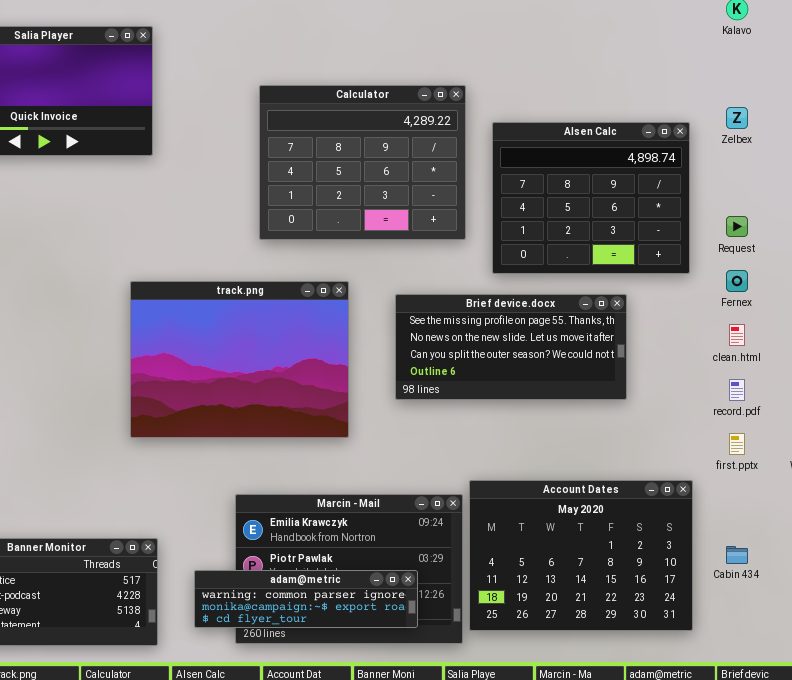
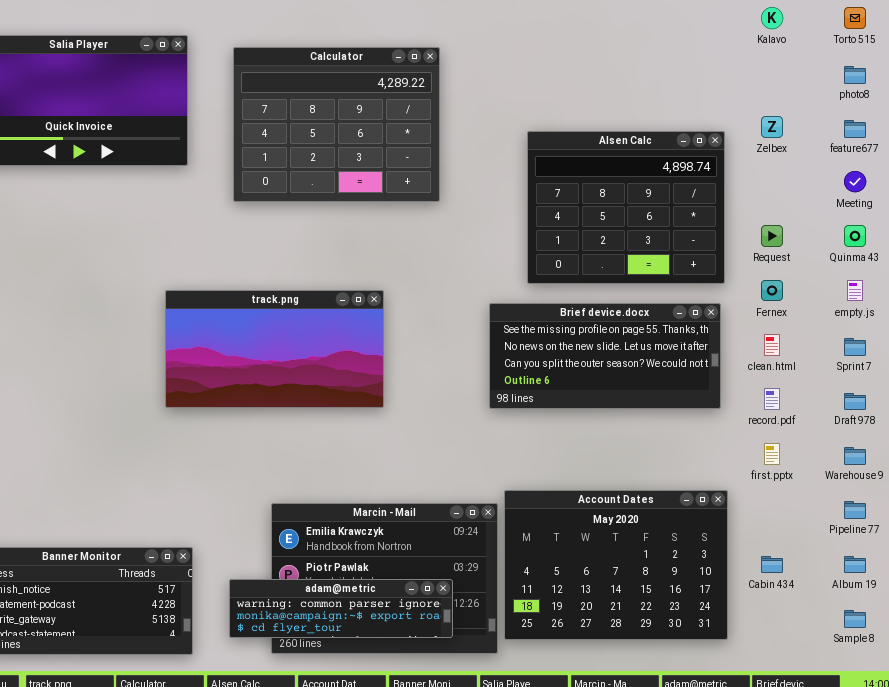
Calculator: [259,85,466,240] -> [233,47,440,202], moved
track.png: [130,281,349,438] -> [165,290,384,408], resized
Brief device.docx: [395,294,627,400] -> [489,303,721,409], moved

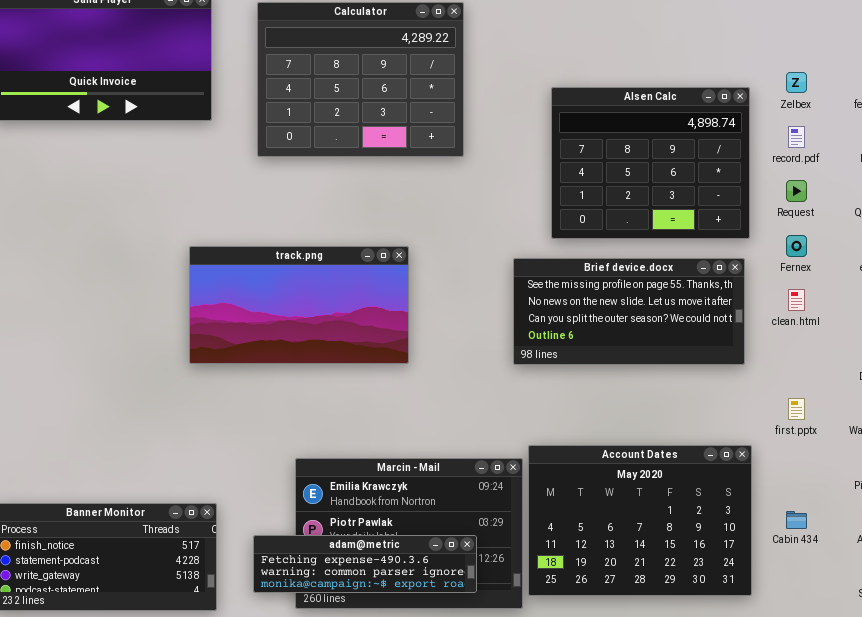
record.pdf: [764,388,780,410] -> [788,126,805,148], moved
adam@metric: [229,579,453,638] -> [253,535,477,593], scrolled up 1 row

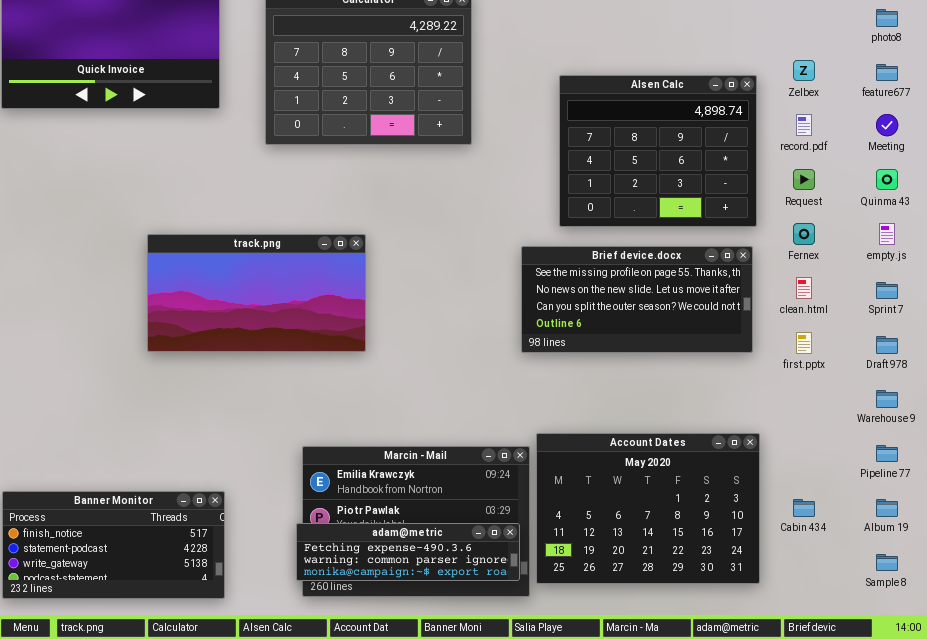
track.png: [189,246,409,364] -> [147,234,366,352], moved
first.pptx: [788,398,805,420] -> [796,332,812,354], moved
adam@metric: [253,535,477,593] -> [296,523,520,581], moved

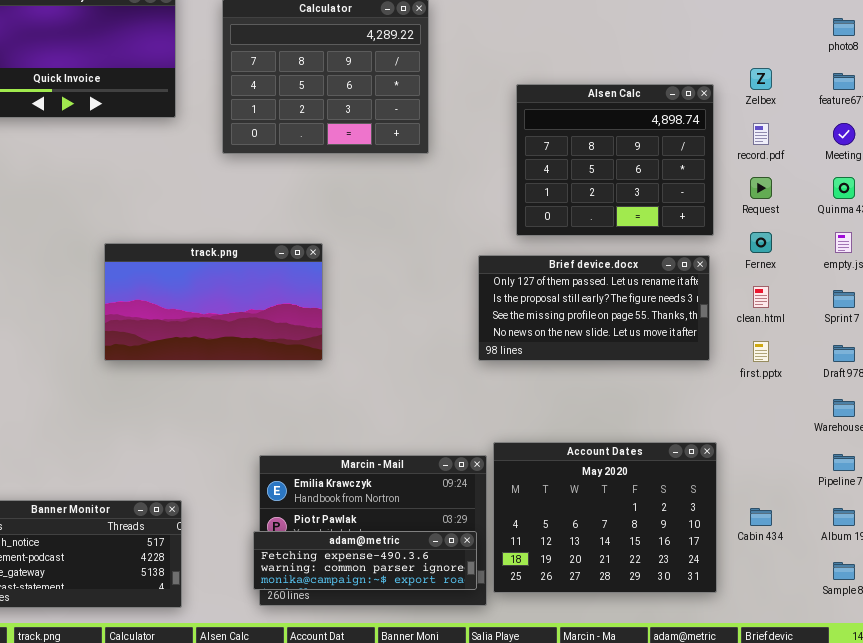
Brief device.docx: [521,246,753,353] -> [478,255,710,361], scrolled up 2 rows

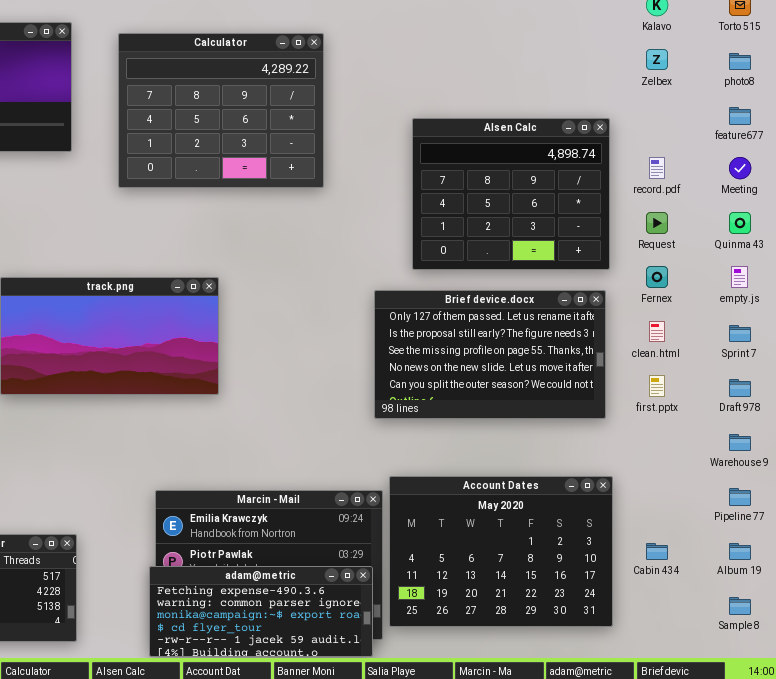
Zelbex: [750,68,772,90] -> [646,49,668,70], moved
Brief device.docx: [478,255,710,361] -> [374,290,606,419], resized
adam@metric: [253,531,477,590] -> [149,566,373,657], resized

